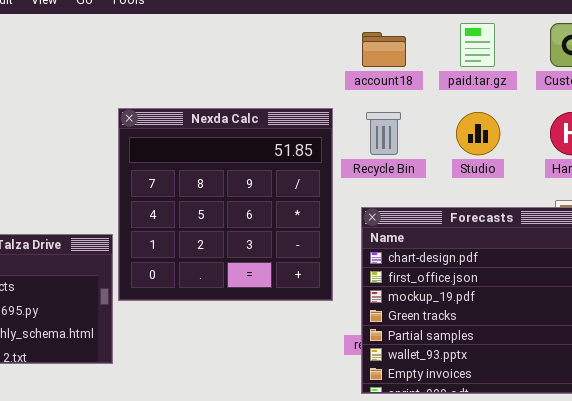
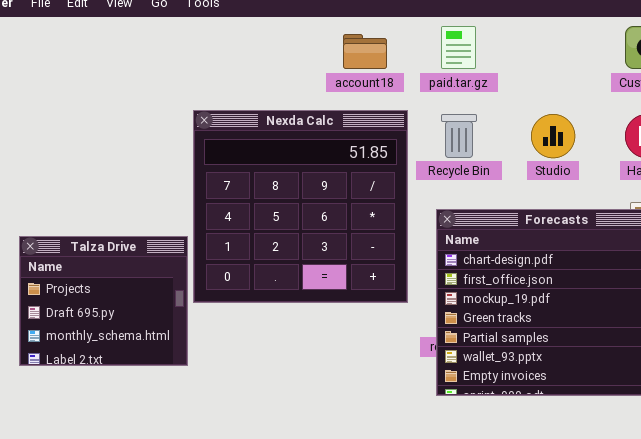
paid.tar.gz: [460,23,495,67] -> [441,26,476,69], moved
account18: [362,32,406,67] -> [343,34,387,69], moved

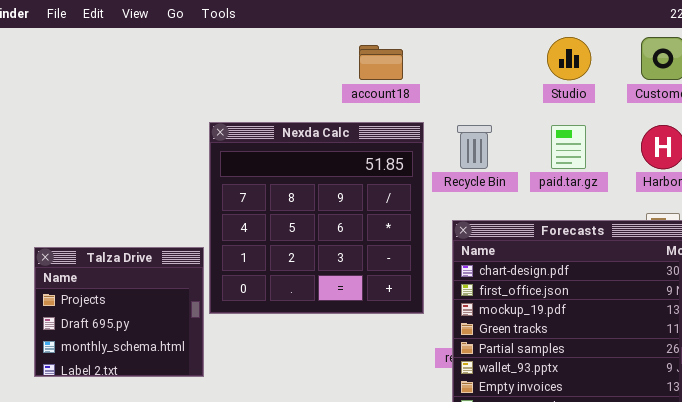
paid.tar.gz: [441,26,476,69] -> [551,125,586,169], moved
Studio: [531,114,575,158] -> [547,37,591,80], moved

